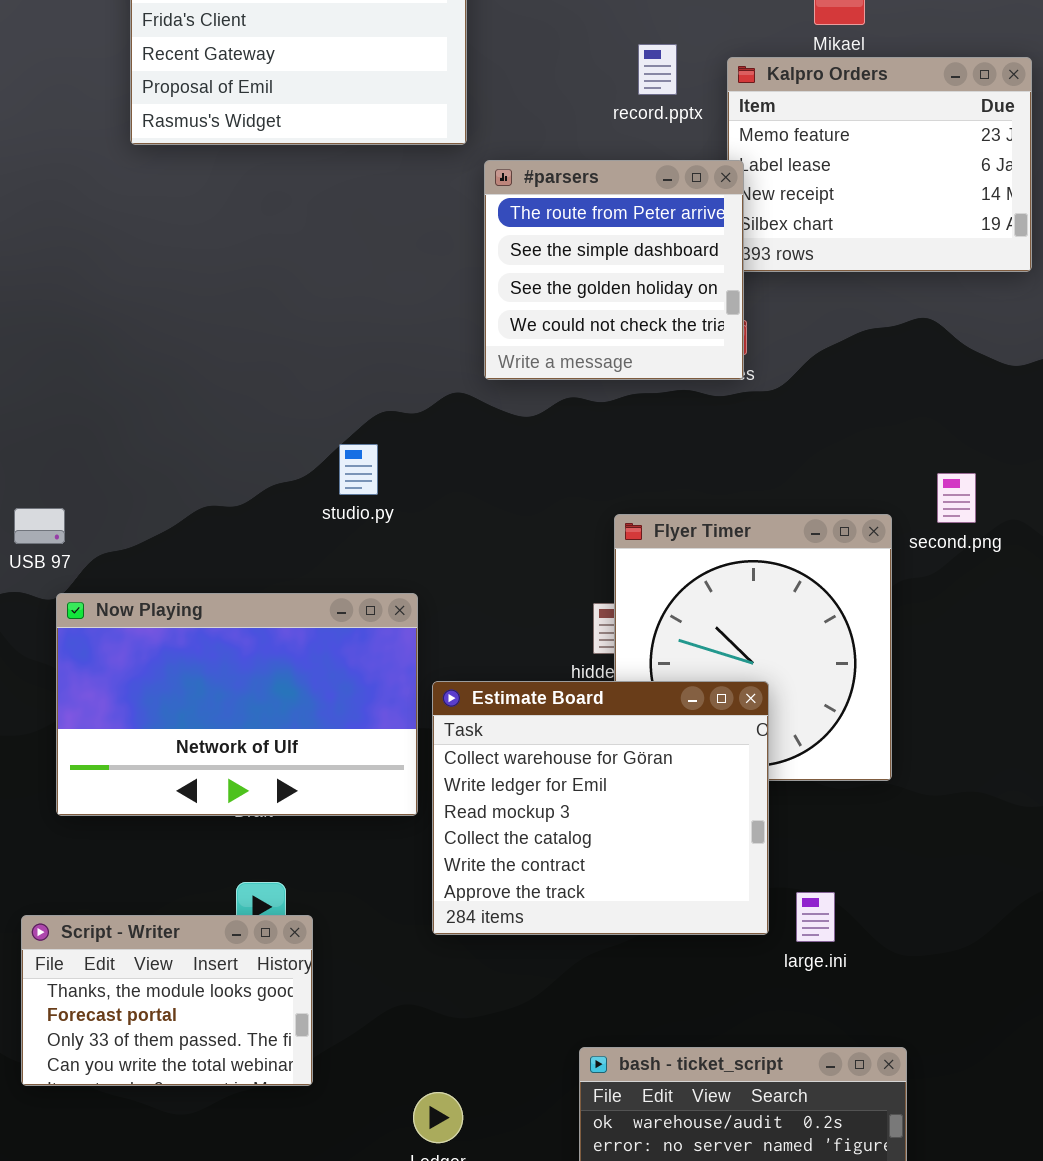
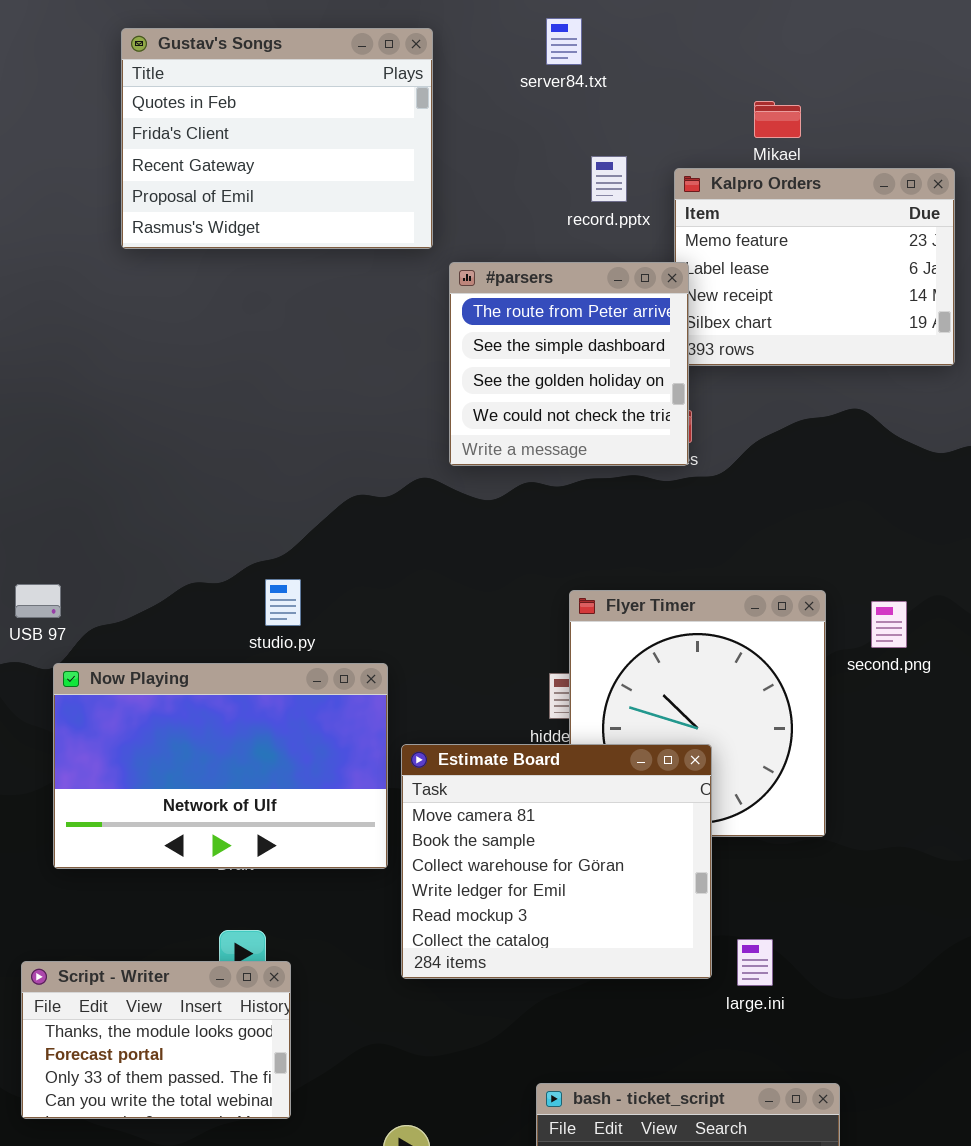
studio.py: [339,444,378,495] -> [265,579,301,626], moved
second.png: [937,473,976,523] -> [871,601,907,648], moved
Estimate Board: [432,681,769,935] -> [401,744,712,979], scrolled up 2 rows

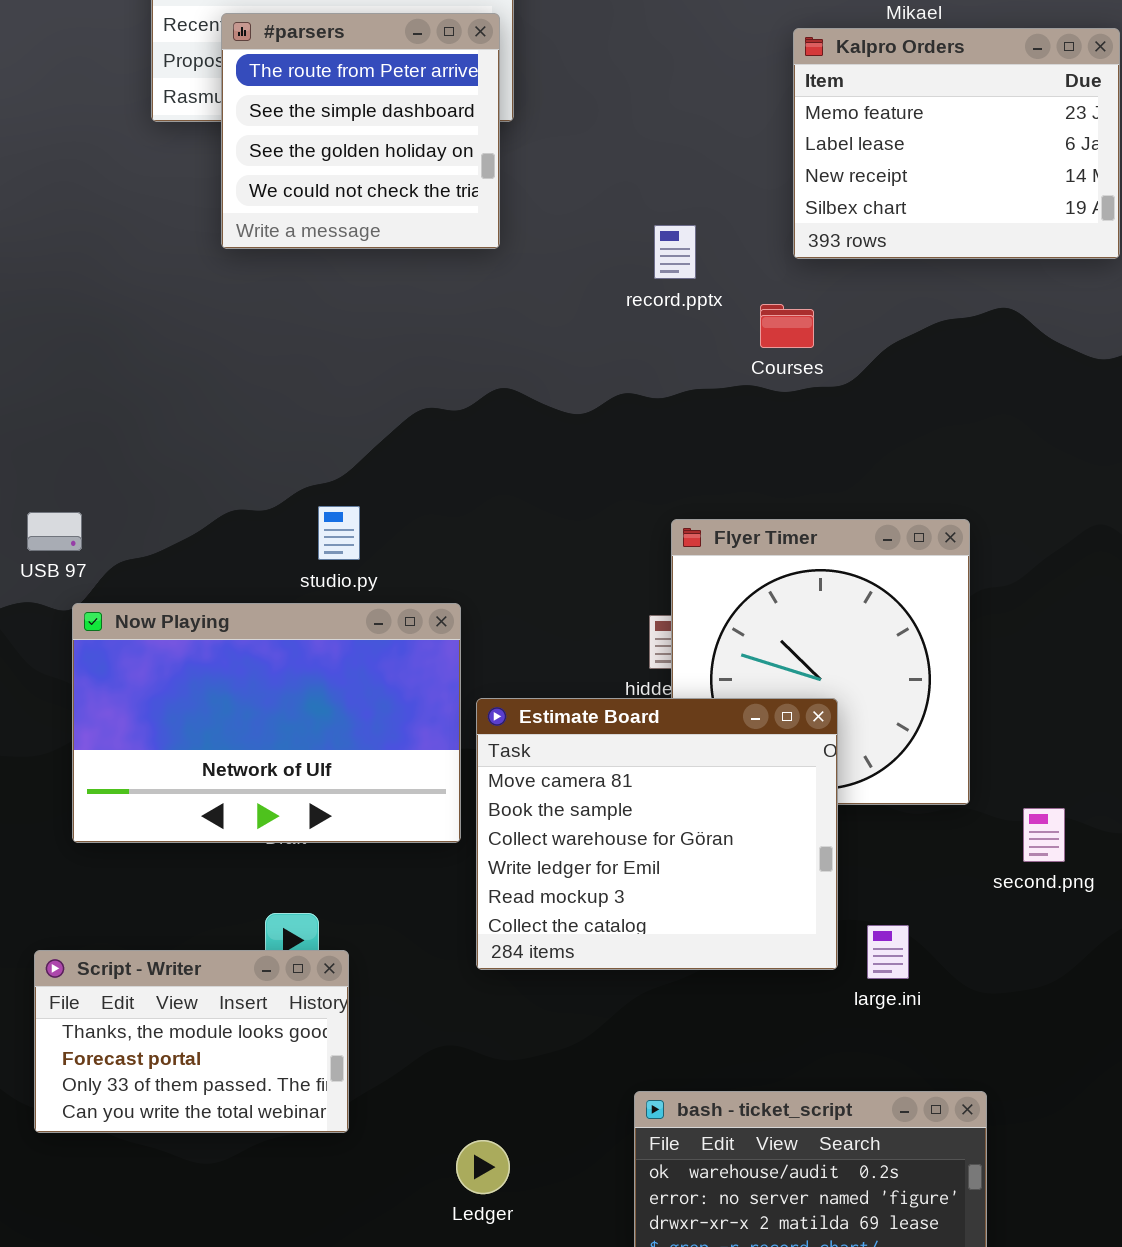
record.pptx: [591,156,627,202] -> [654,225,696,279], moved
#parsers: [449,262,689,466] -> [221,13,500,249], moved
second.png: [871,601,907,648] -> [1023,808,1065,862], moved

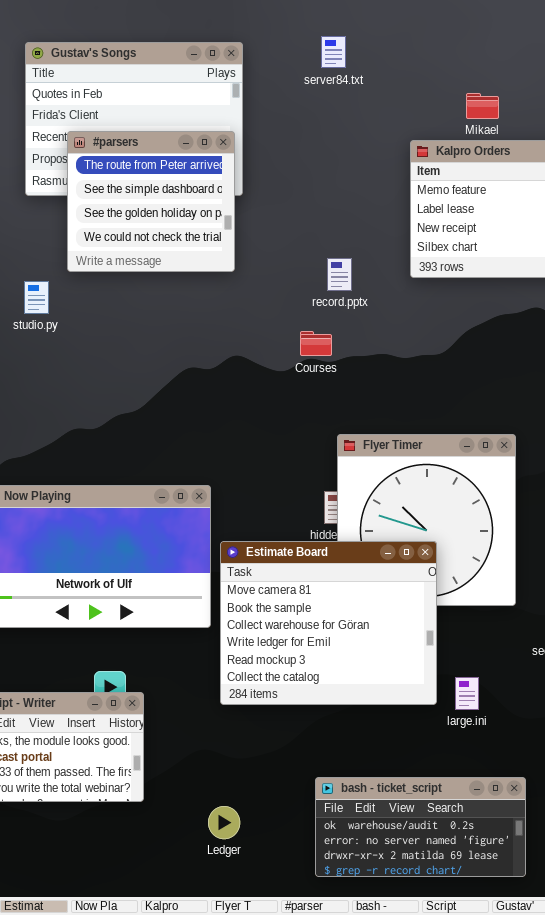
Courses: [760,304,814,348] -> [300,331,332,356], moved
studio.py: [318,506,360,560] -> [24,281,49,314], moved

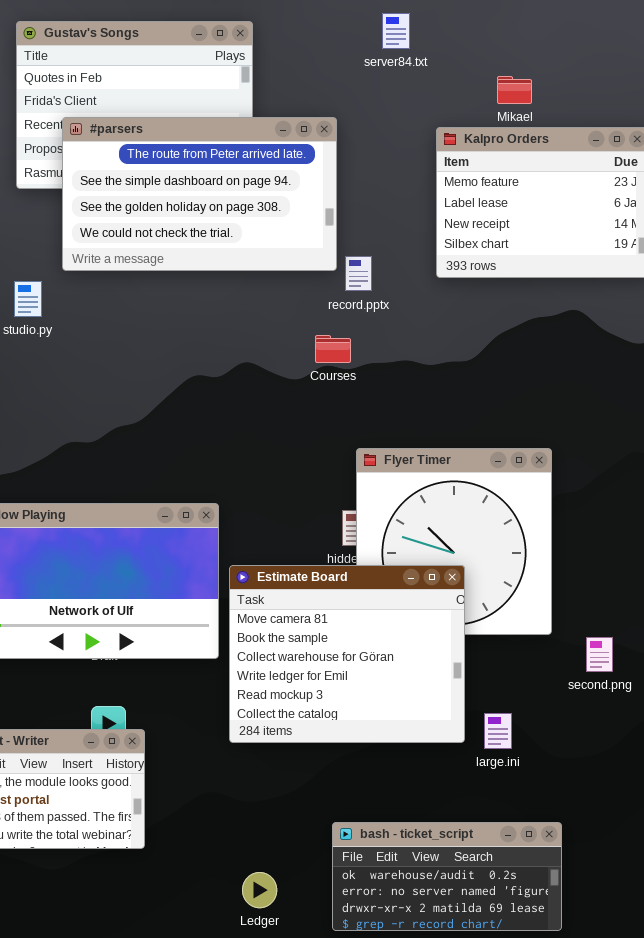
server84.txt: [321,36,346,68] -> [382,13,410,49], moved
#parsers: [67,131,235,272] -> [62,117,337,271], resized
Ledger: [208,806,240,839] -> [242,872,277,908], moved

